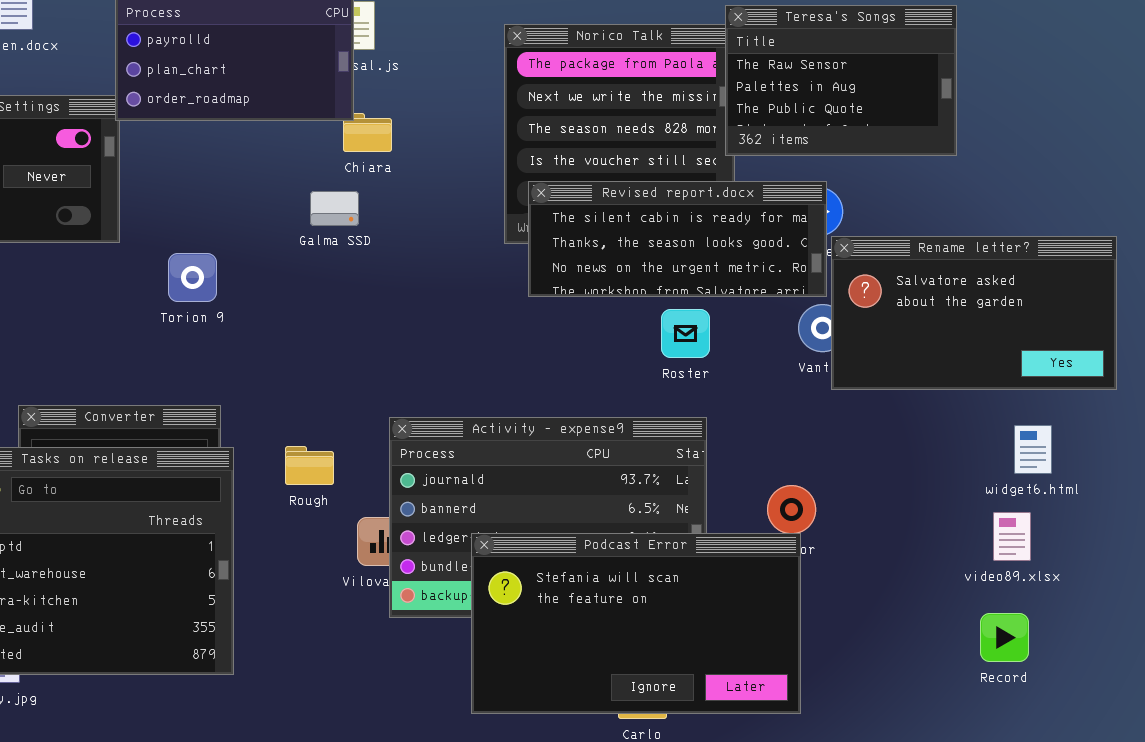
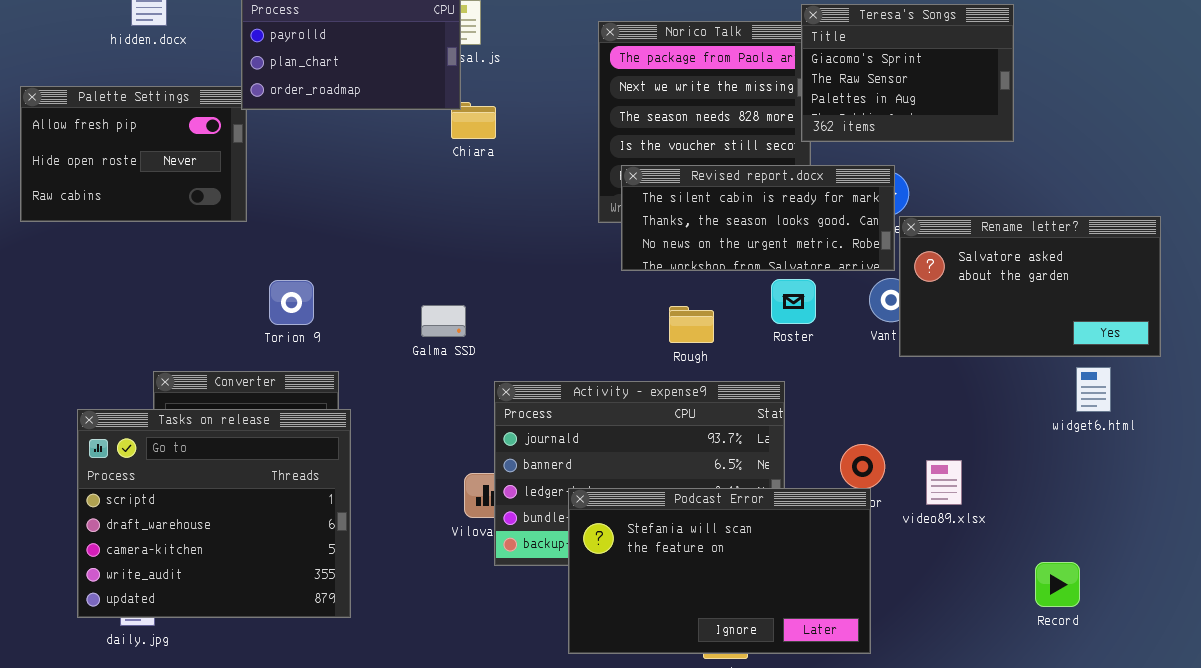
Teresa's Songs: [725,5,957,156] -> [801,4,1014,142], scrolled up 1 row
Galma SSD: [310,191,359,226] -> [421,305,466,337], moved
Torion 9: [168,253,217,302] -> [269,280,314,325], moved
Roster: [661,309,710,358] -> [771,279,816,324], moved
widget6.html: [1014,425,1052,474] -> [1076,367,1111,412], moved
Rough: [285,446,334,485] -> [669,306,714,343], moved
video89.xlsx: [993,512,1031,561] -> [926,460,962,505], moved

